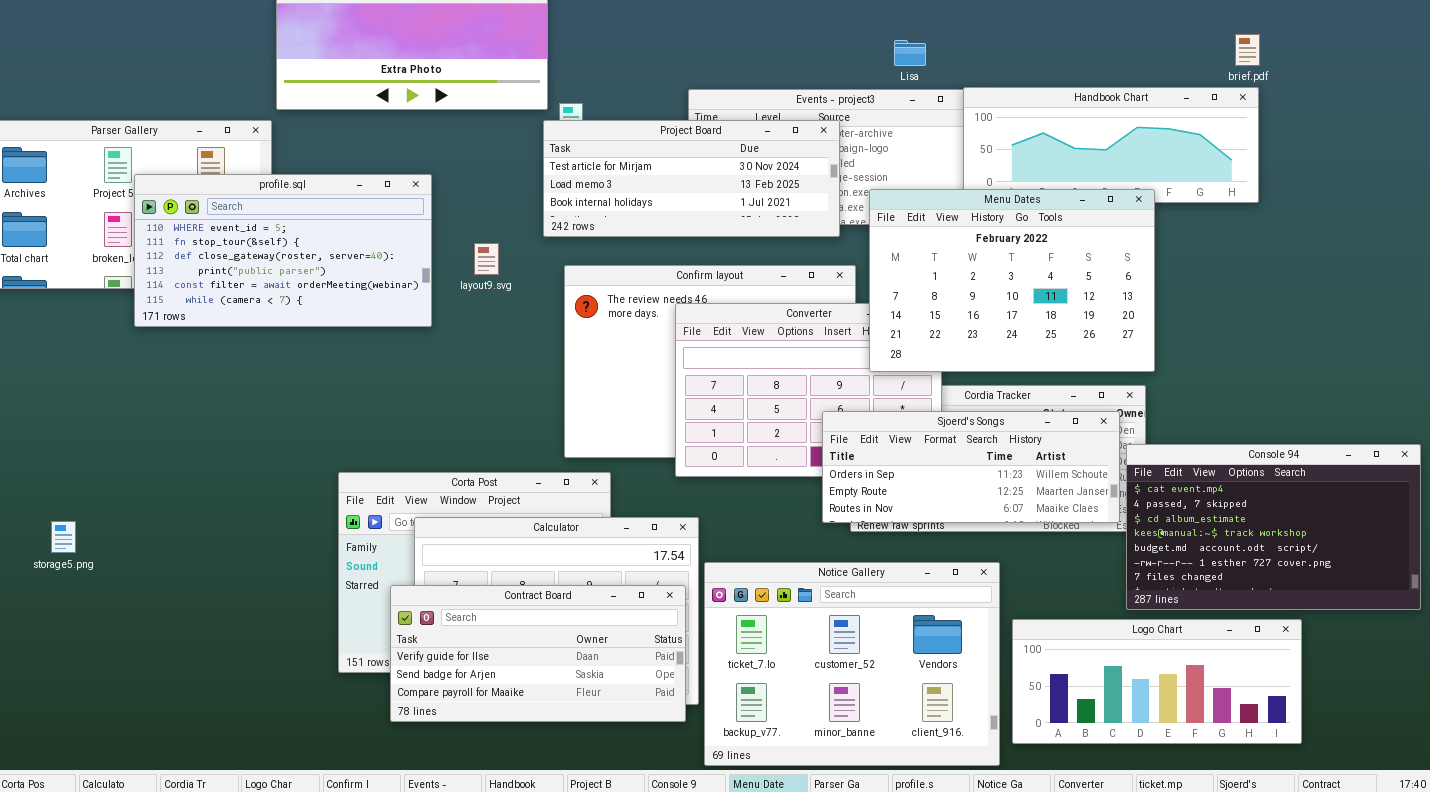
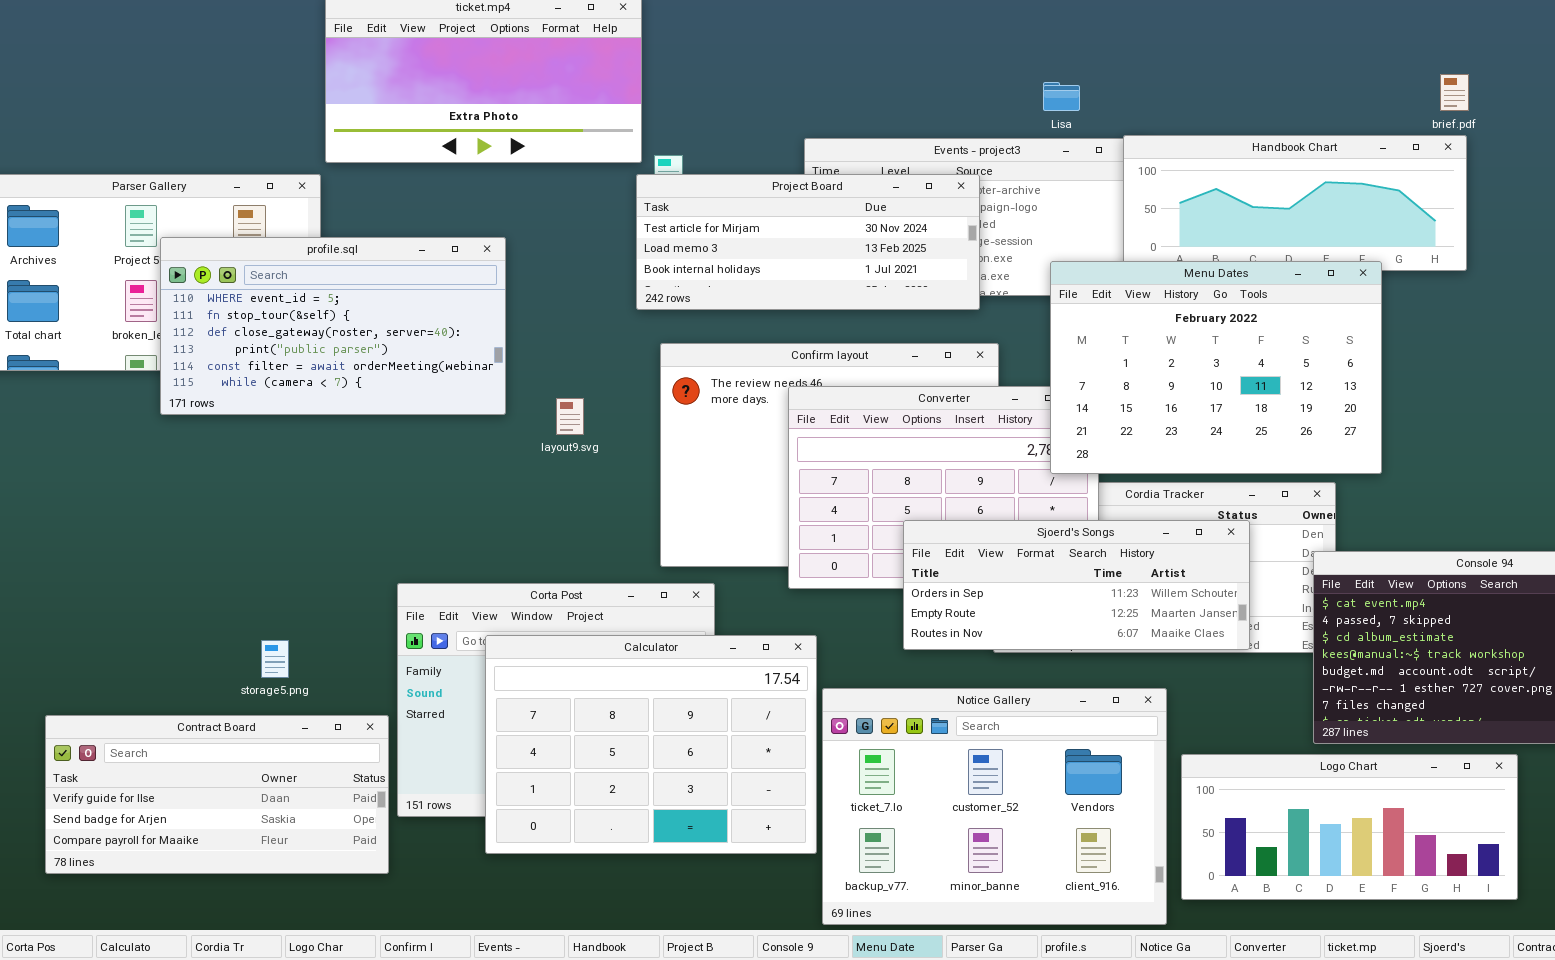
Menu Dates: [869,189,1155,372] -> [1050,261,1382,474], moved
layout9.svg: [474,243,499,275] -> [556,398,584,435], moved
Sjoerd's Songs: [822,411,1120,523] -> [903,520,1250,650], moved
storage5.png: [51,521,76,553] -> [261,640,289,678], moved
Contract Board: [390,585,686,722] -> [45,715,389,874], moved

